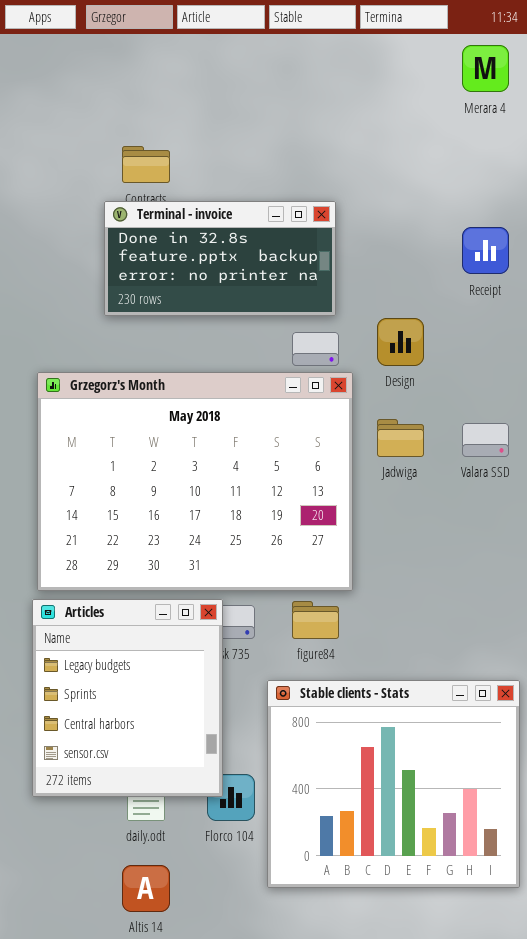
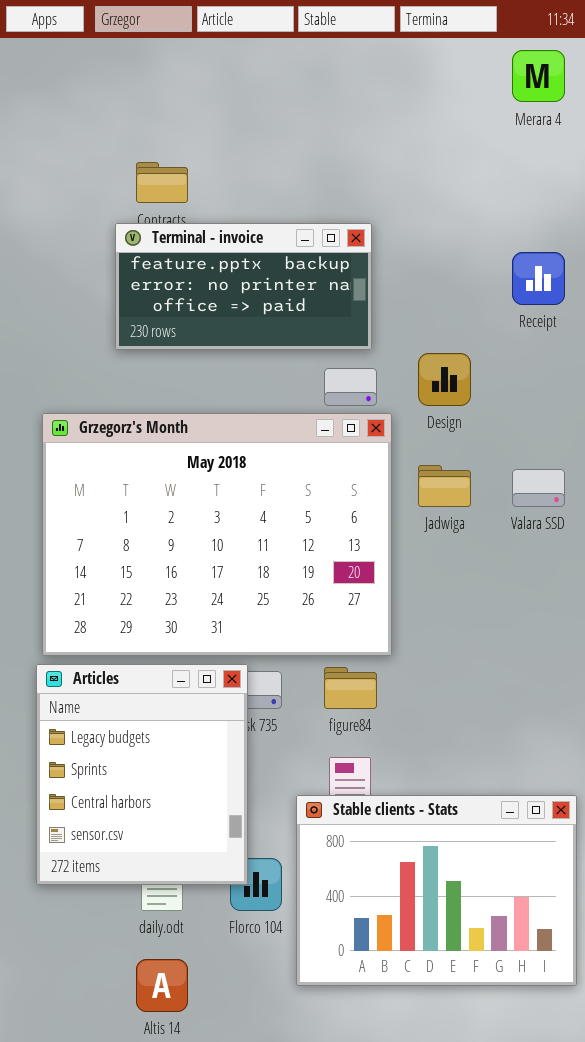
Terminal - invoice: [104,201,336,316] -> [115,223,372,350], scrolled down 1 row
Stable clients - Stats: [267,680,520,888] -> [296,795,577,986], resized

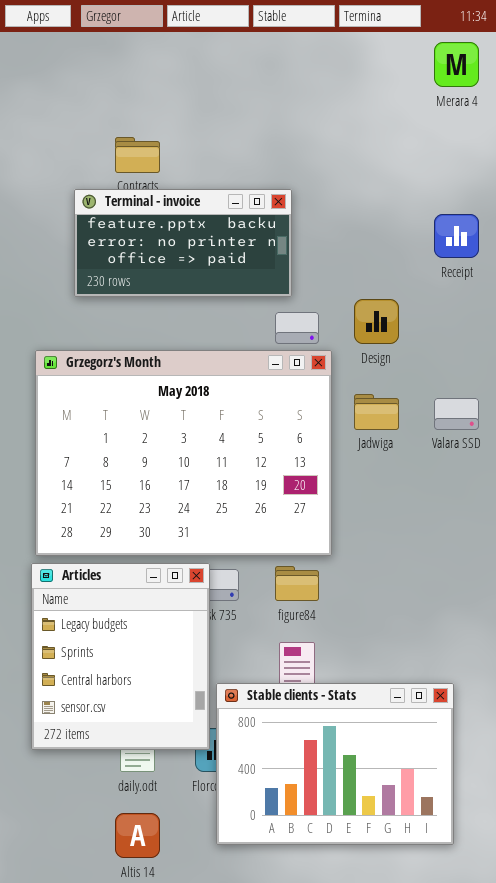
Terminal - invoice: [115,223,372,350] -> [74,189,292,297], moved
Stable clients - Stats: [296,795,577,986] -> [216,683,454,845], moved

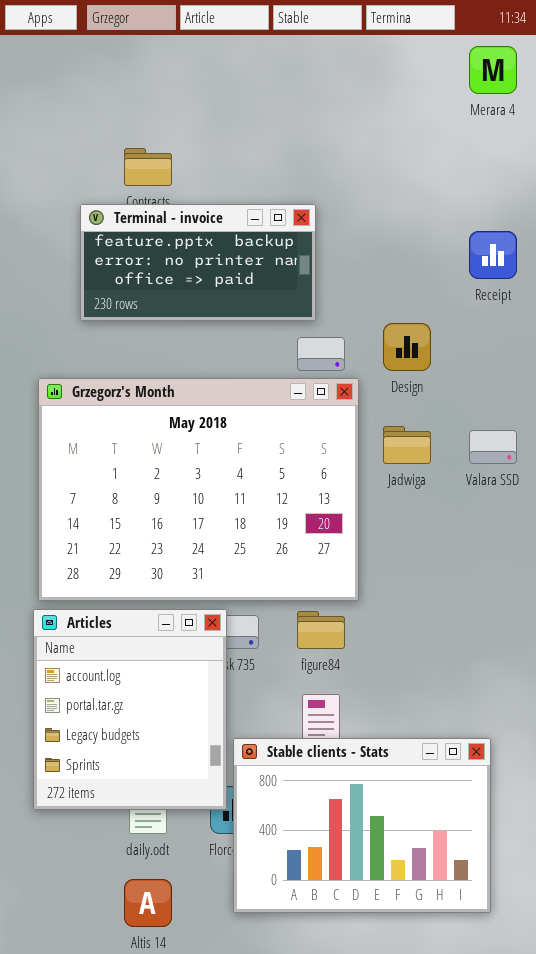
Articles: [31,563,210,750] -> [33,609,227,810], scrolled up 2 rows

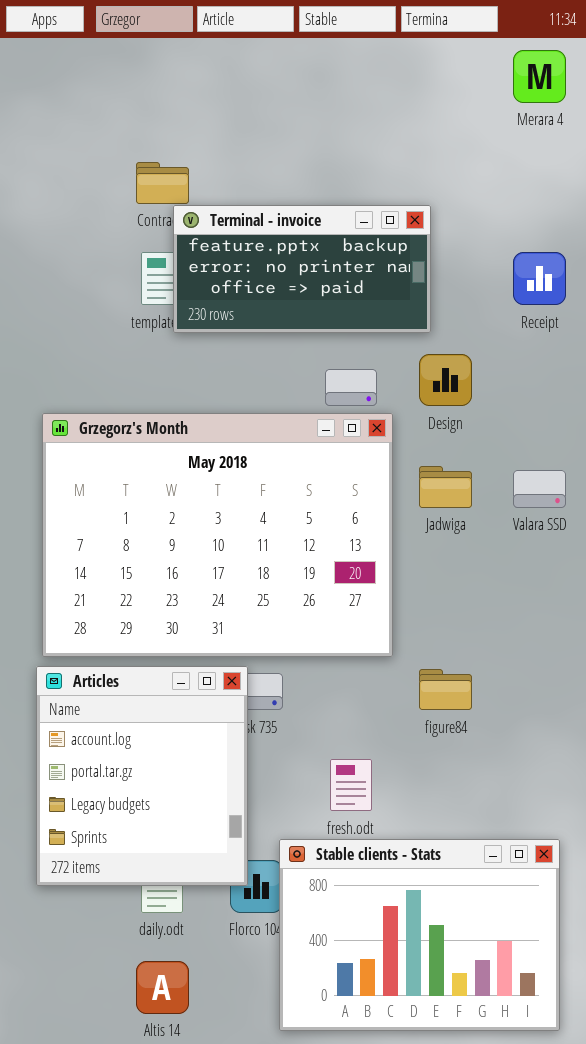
Terminal - invoice: [80,204,316,321] -> [173,205,431,333], moved
figure84: [297,611,345,649] -> [419,669,472,710], moved
Stable clients - Stats: [233,738,491,913] -> [279,839,560,1031], moved

